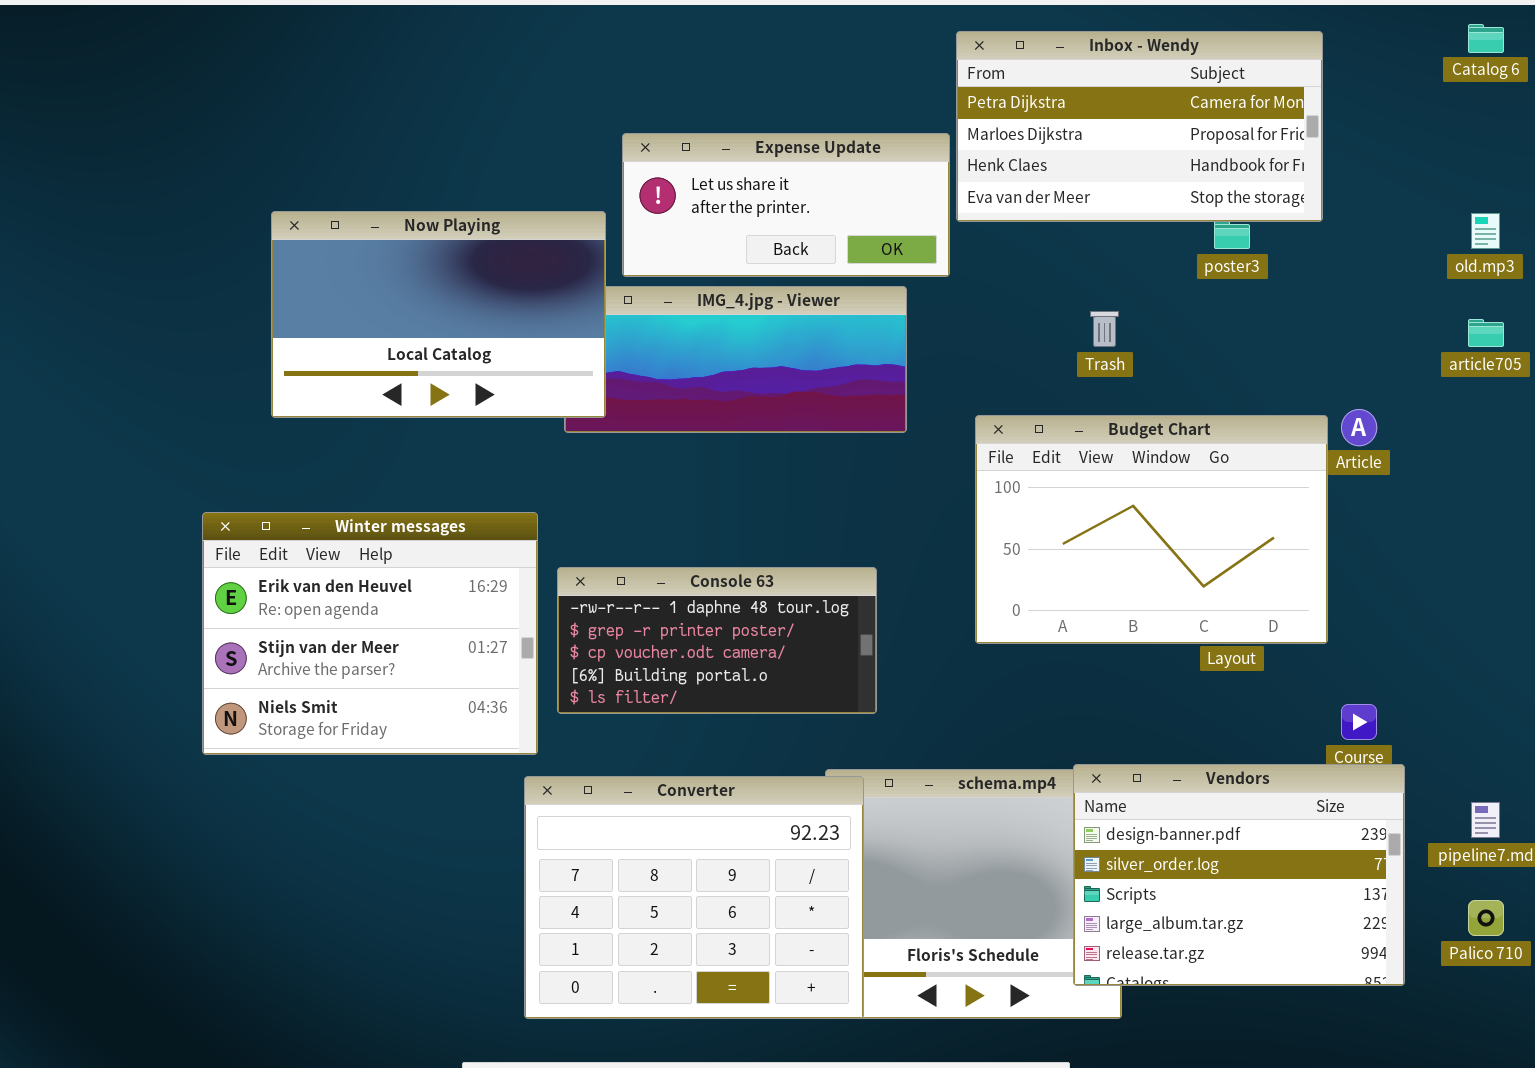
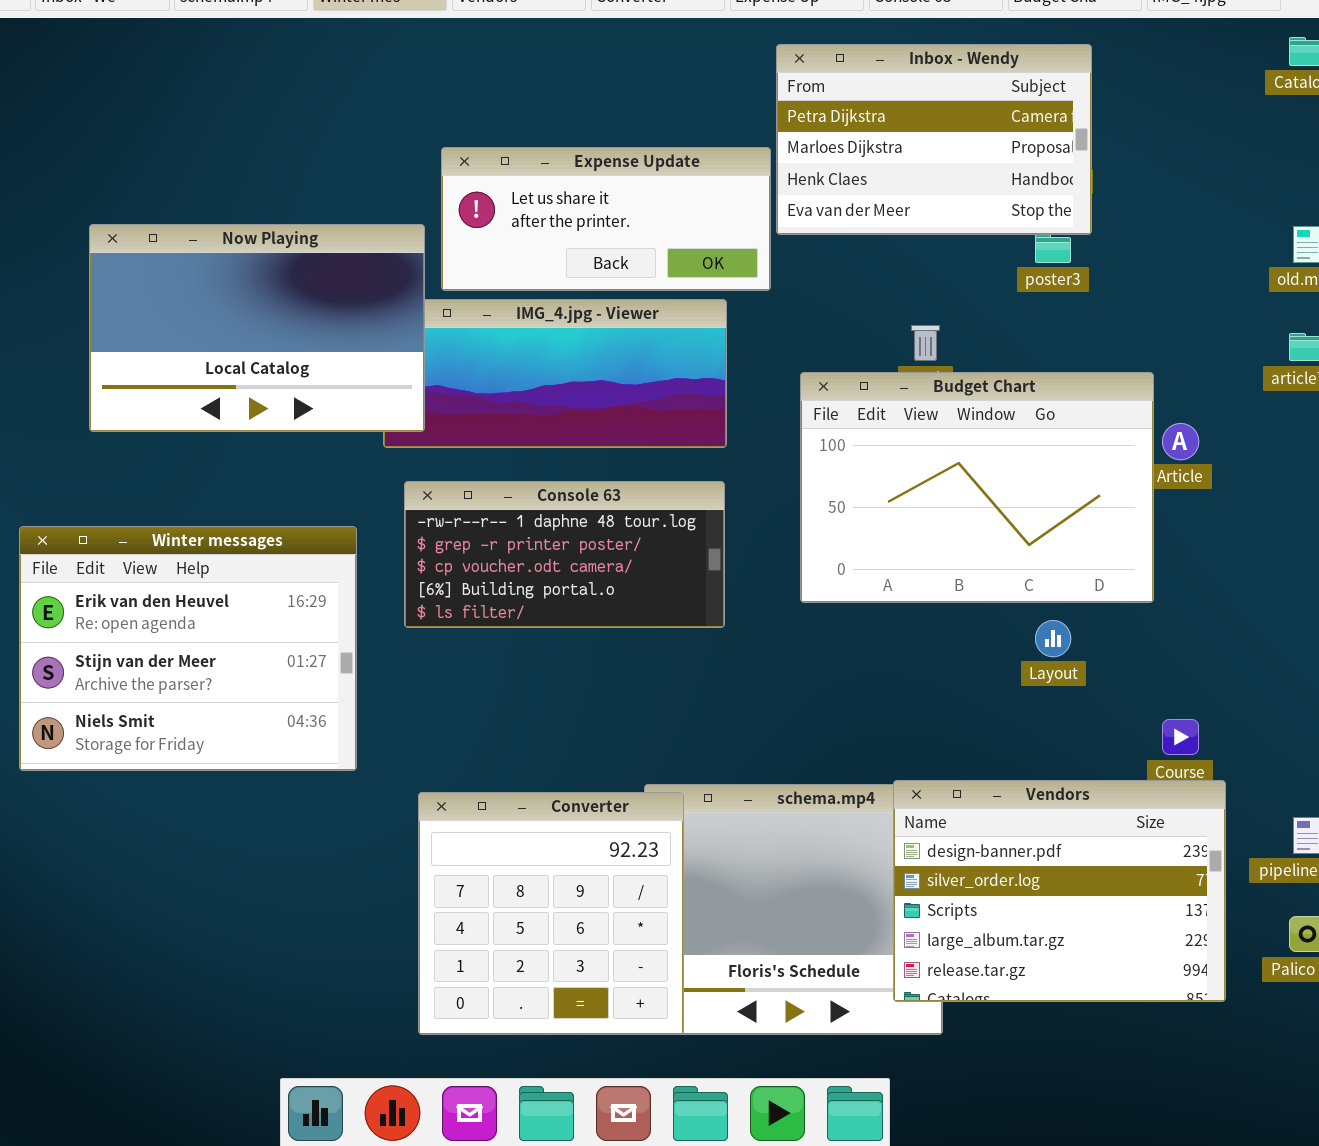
Inbox - Wendy: [956,31,1323,222] -> [776,44,1092,235], resized
Budget Chart: [975,415,1328,644] -> [800,372,1154,603], moved
Console 63: [557,567,877,714] -> [404,481,725,628], moved
Converter: [524,776,864,1019] -> [418,792,684,1035], resized

